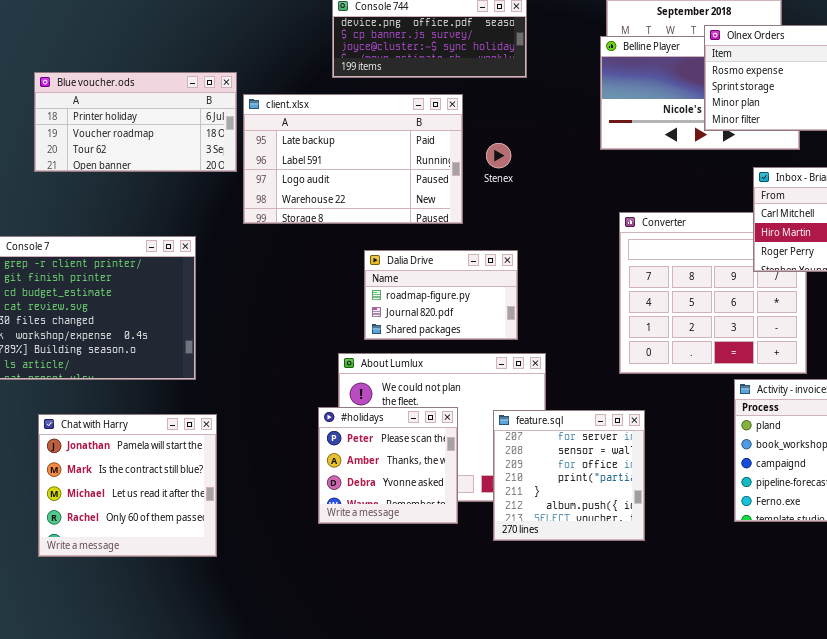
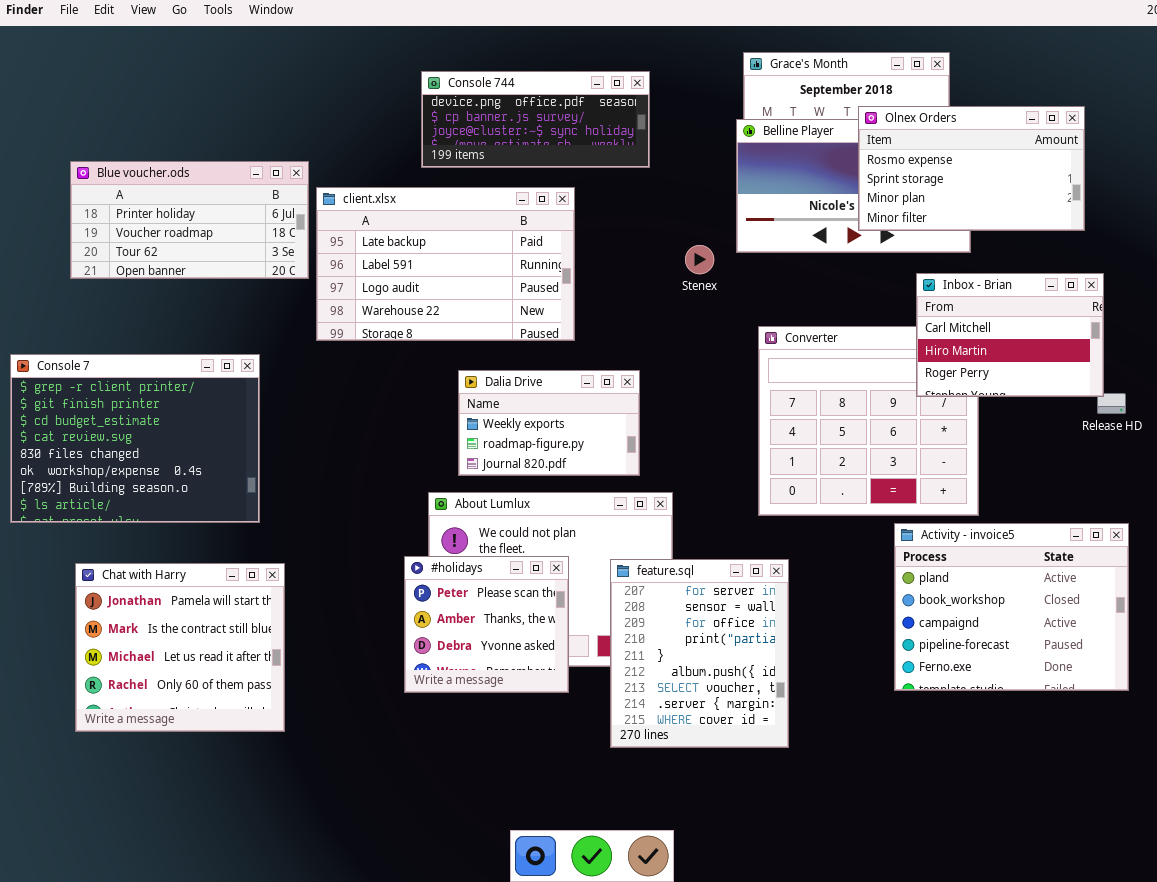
Stenex: [486,143,511,168] -> [685,245,714,274], moved
Dalia Drive: [364,250,518,340] -> [458,370,640,476], scrolled up 1 row
feature.sql: [493,410,645,541] -> [610,559,789,748], resized

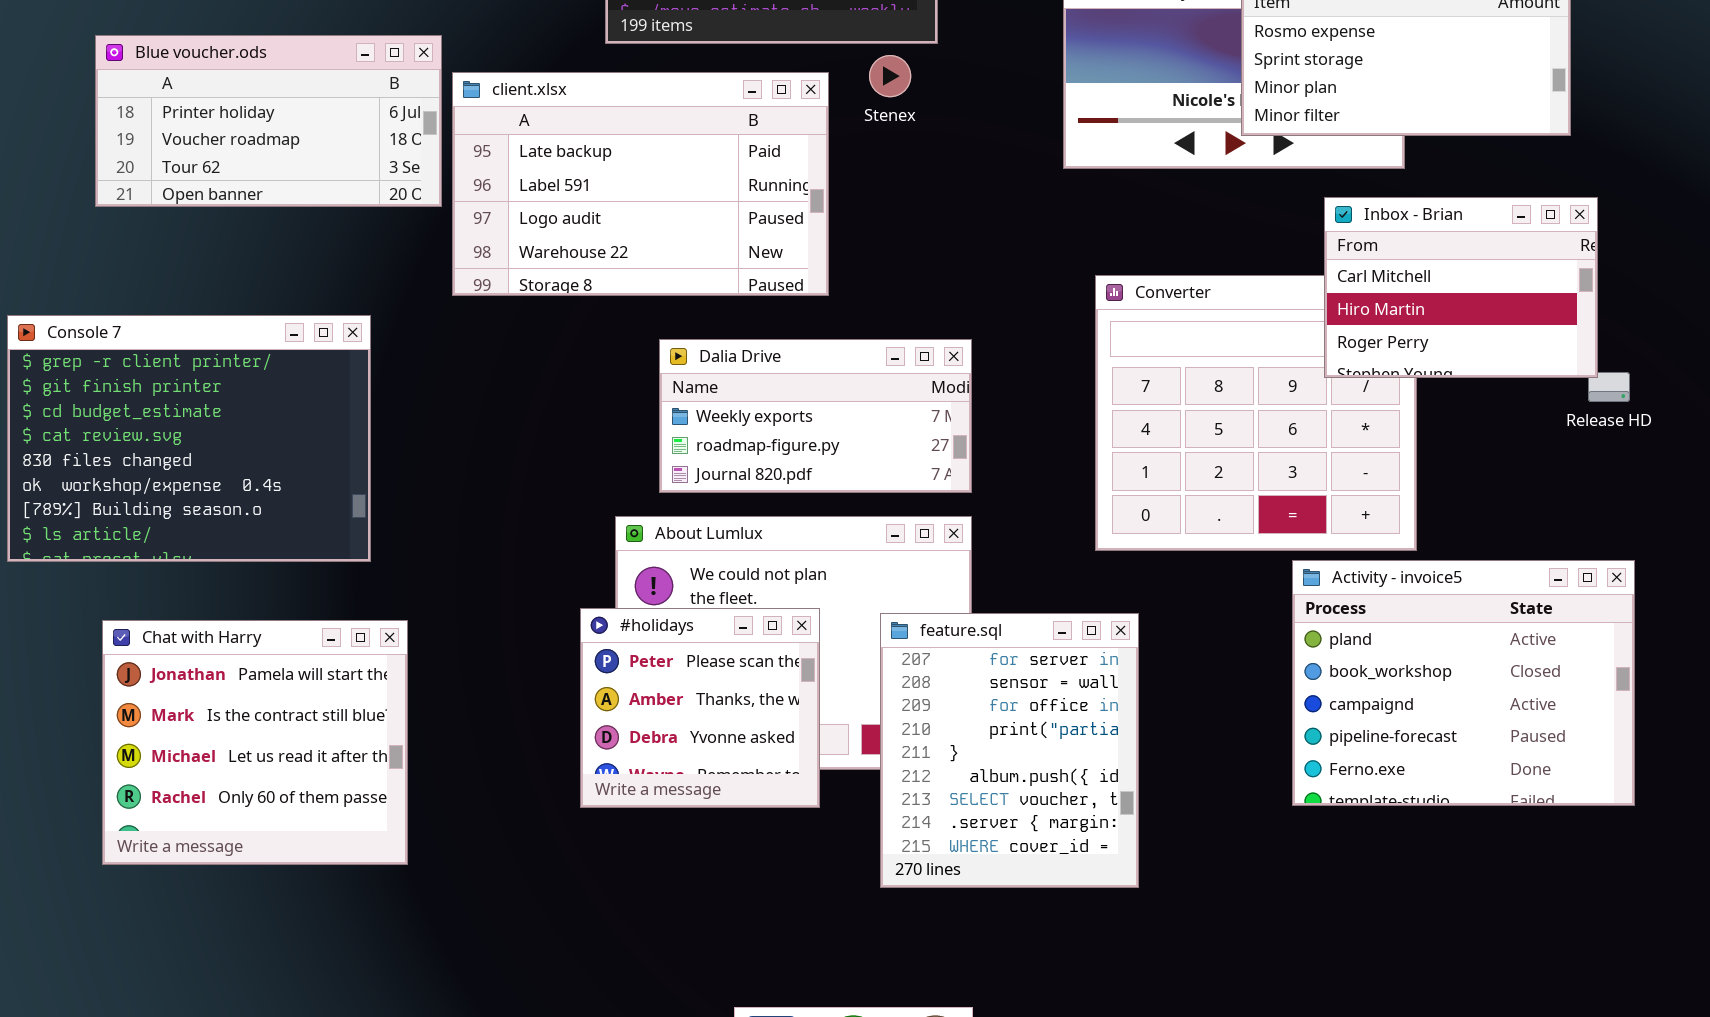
Stenex: [685,245,714,274] -> [869,55,911,97], moved
Dalia Drive: [458,370,640,476] -> [659,339,972,493], resized

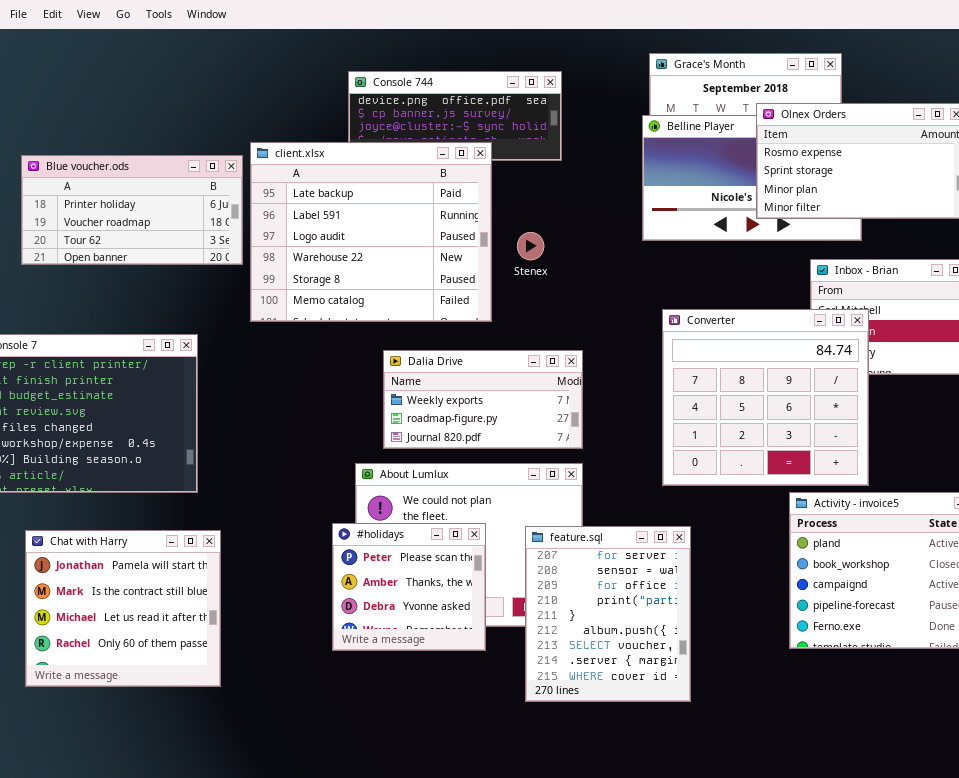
Stenex: [869,55,911,97] -> [517,232,544,260], moved
client.xlsx: [452,72,829,296] -> [250,142,492,322], resized
Converter: [1095,275,1417,551] -> [662,309,869,486], raised

